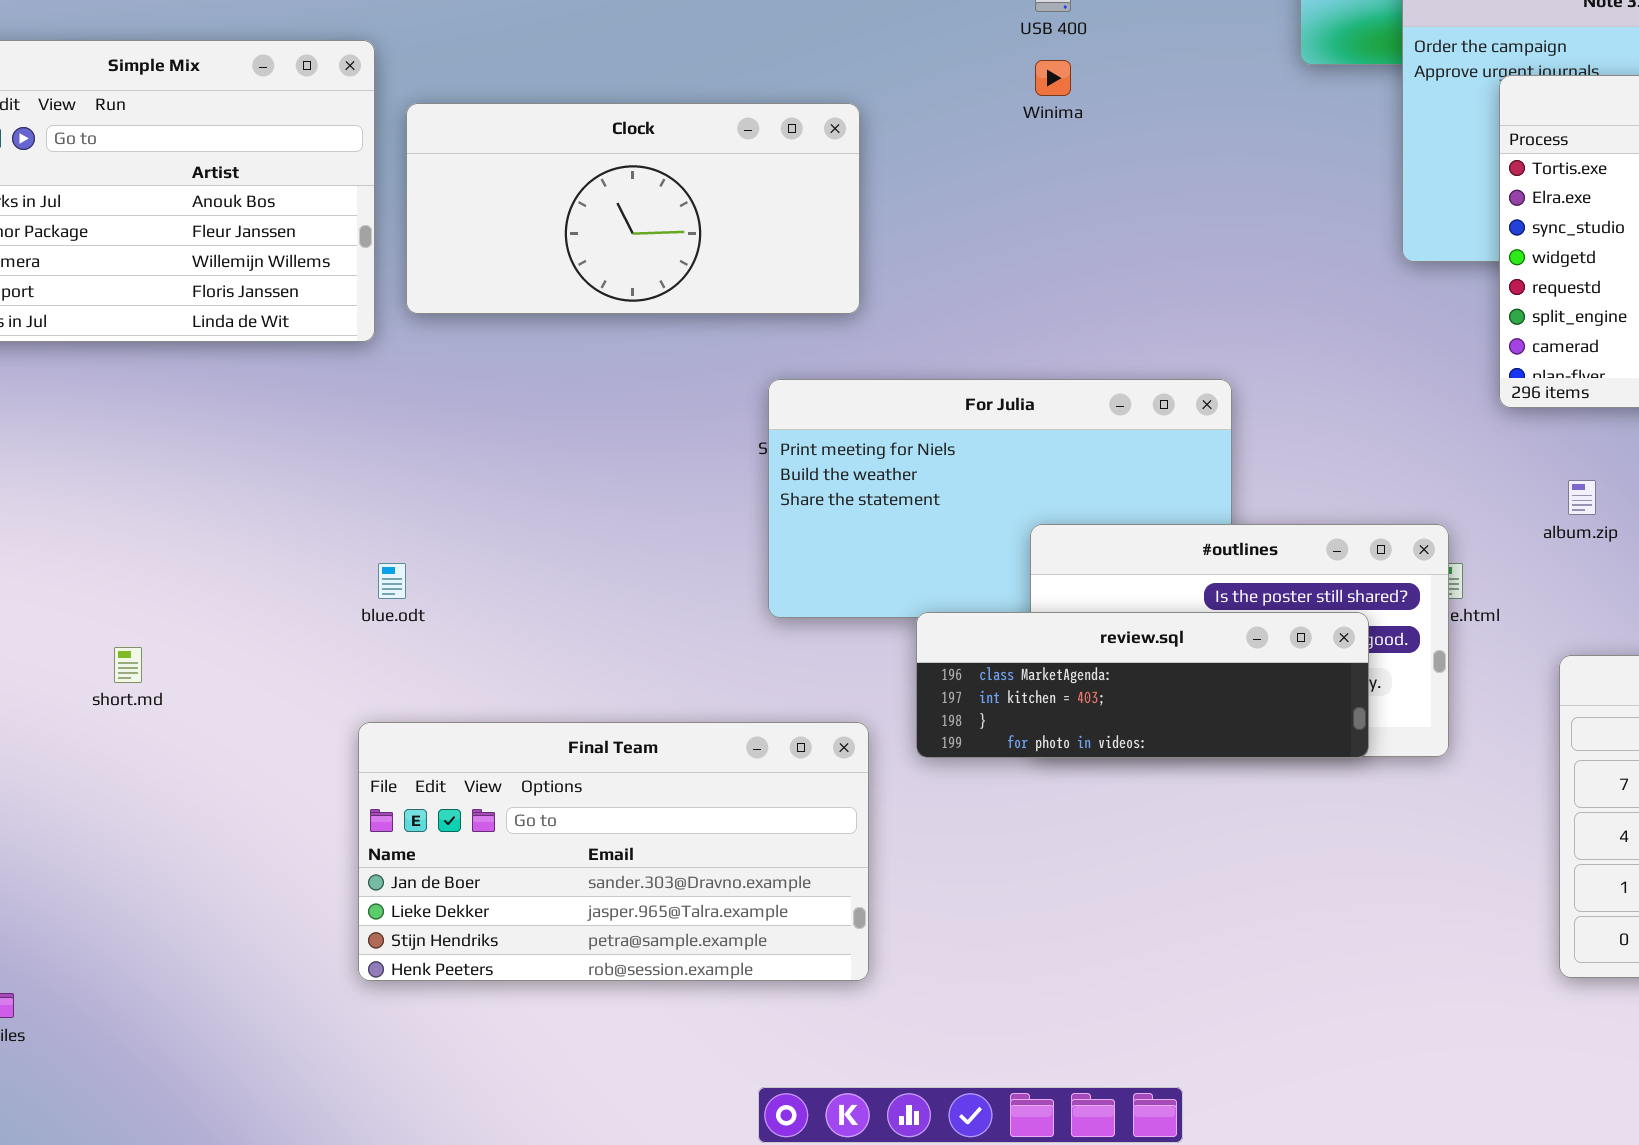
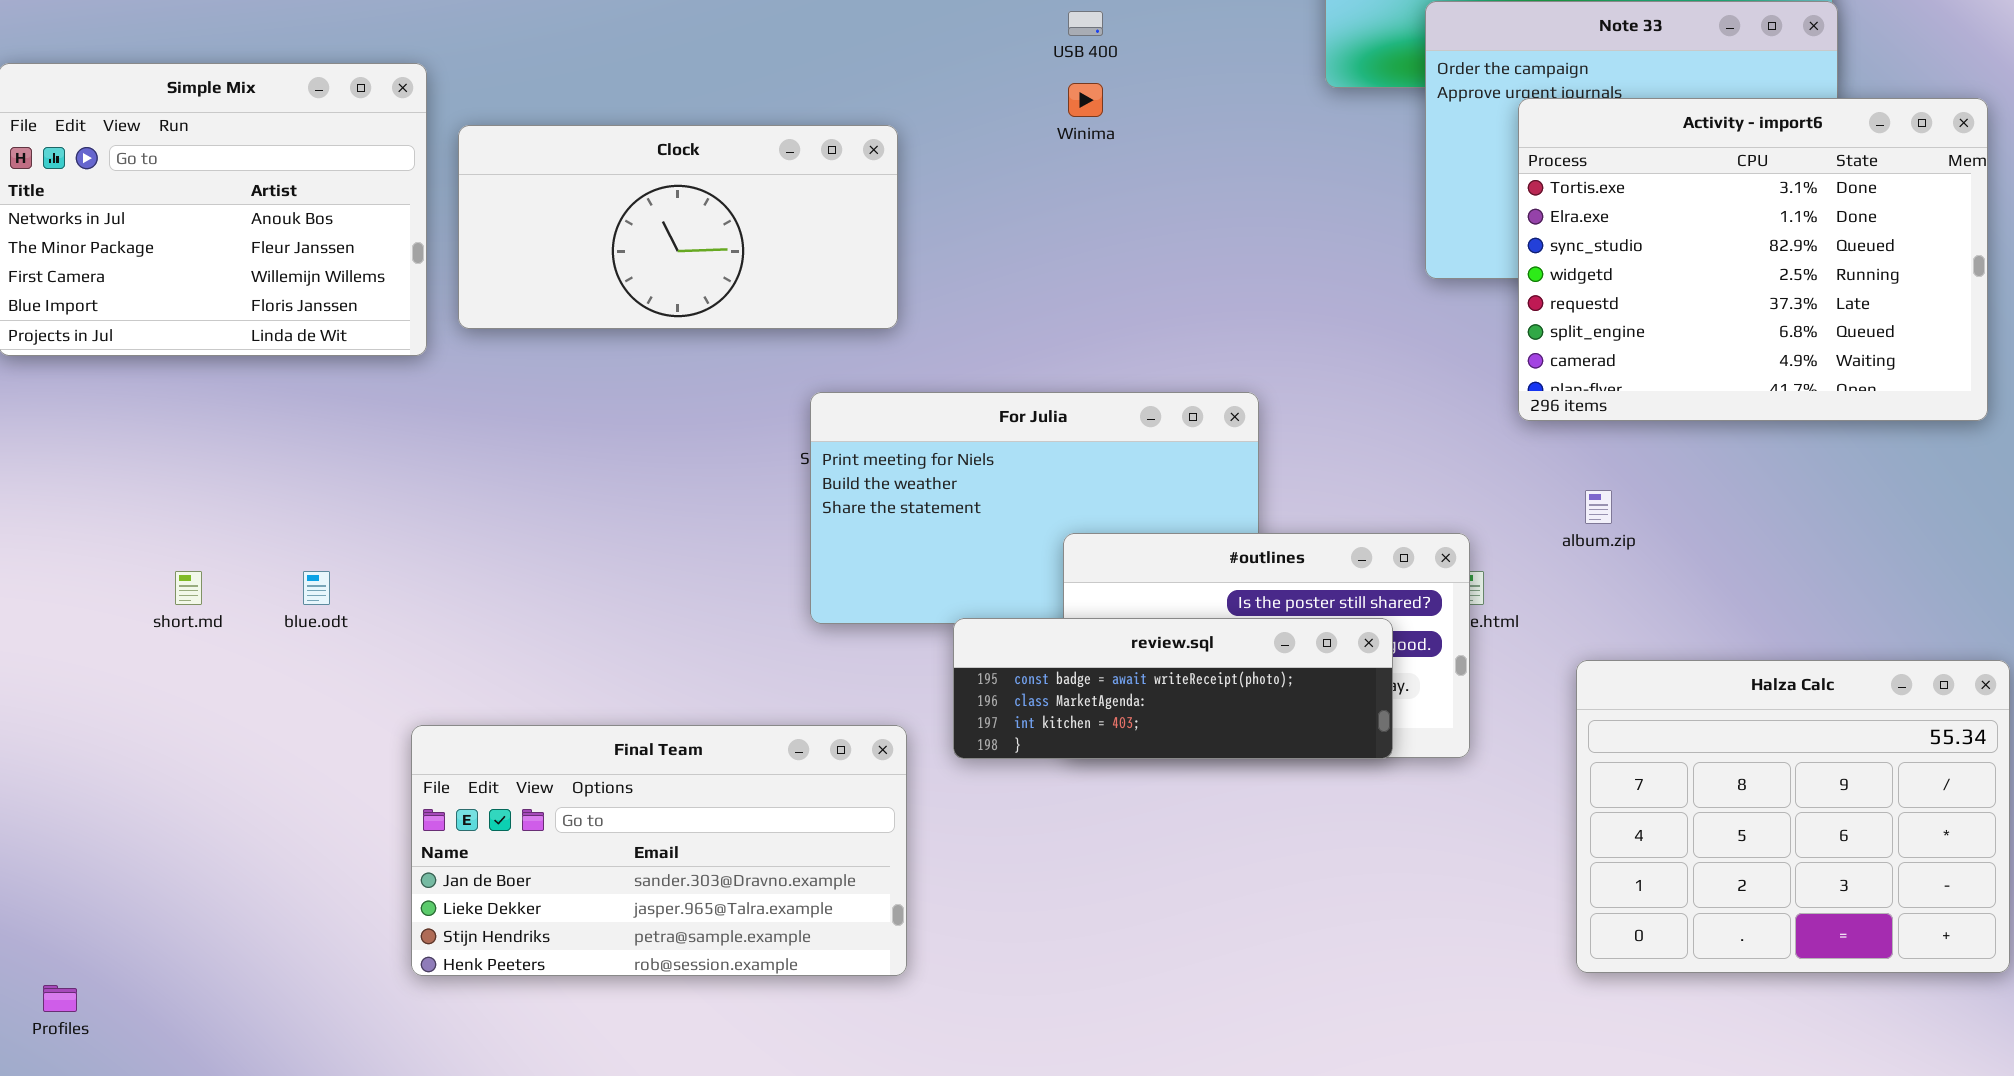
blue.odt: [378,563,406,599] -> [303,571,330,605], moved
review.sql: [916,612,1369,758] -> [953,618,1393,759], scrolled up 1 row
short.md: [114,647,142,683] -> [175,571,202,605], moved

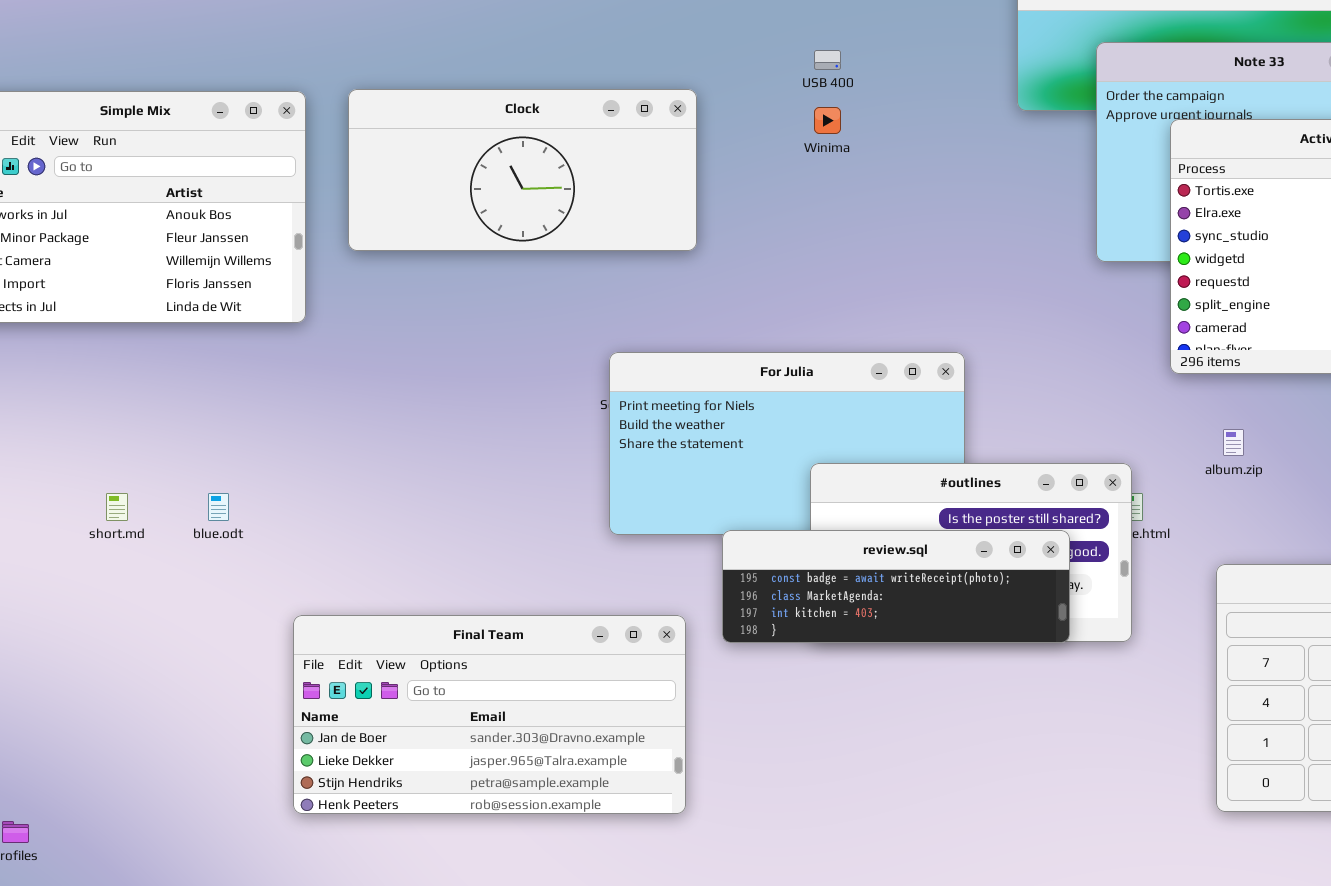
Clock: [458,125,898,329] -> [348,89,697,251], moved

